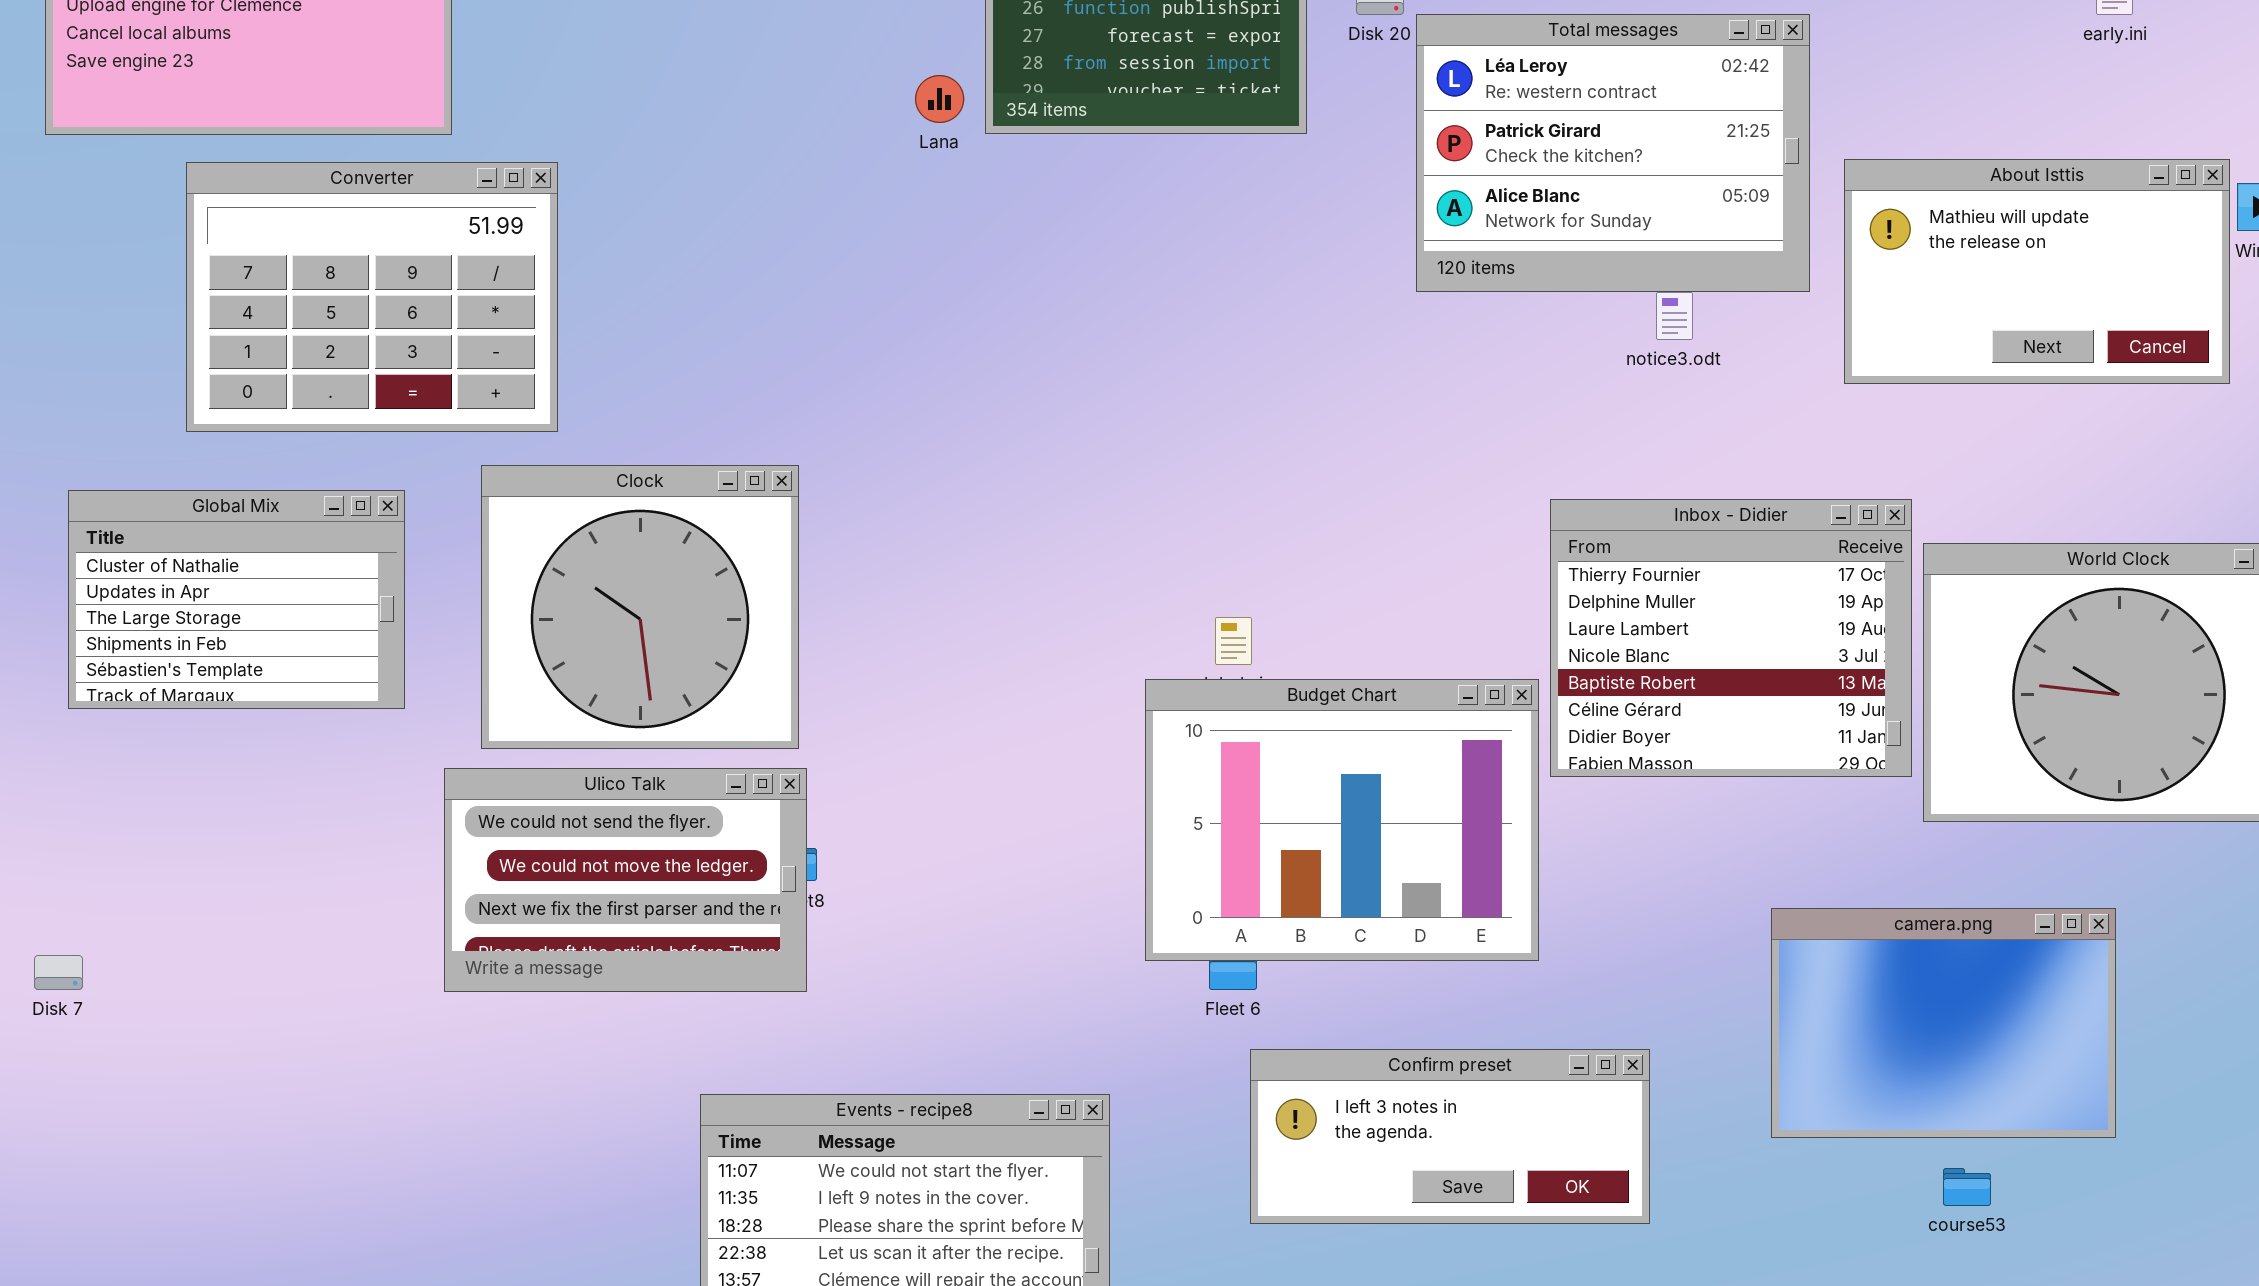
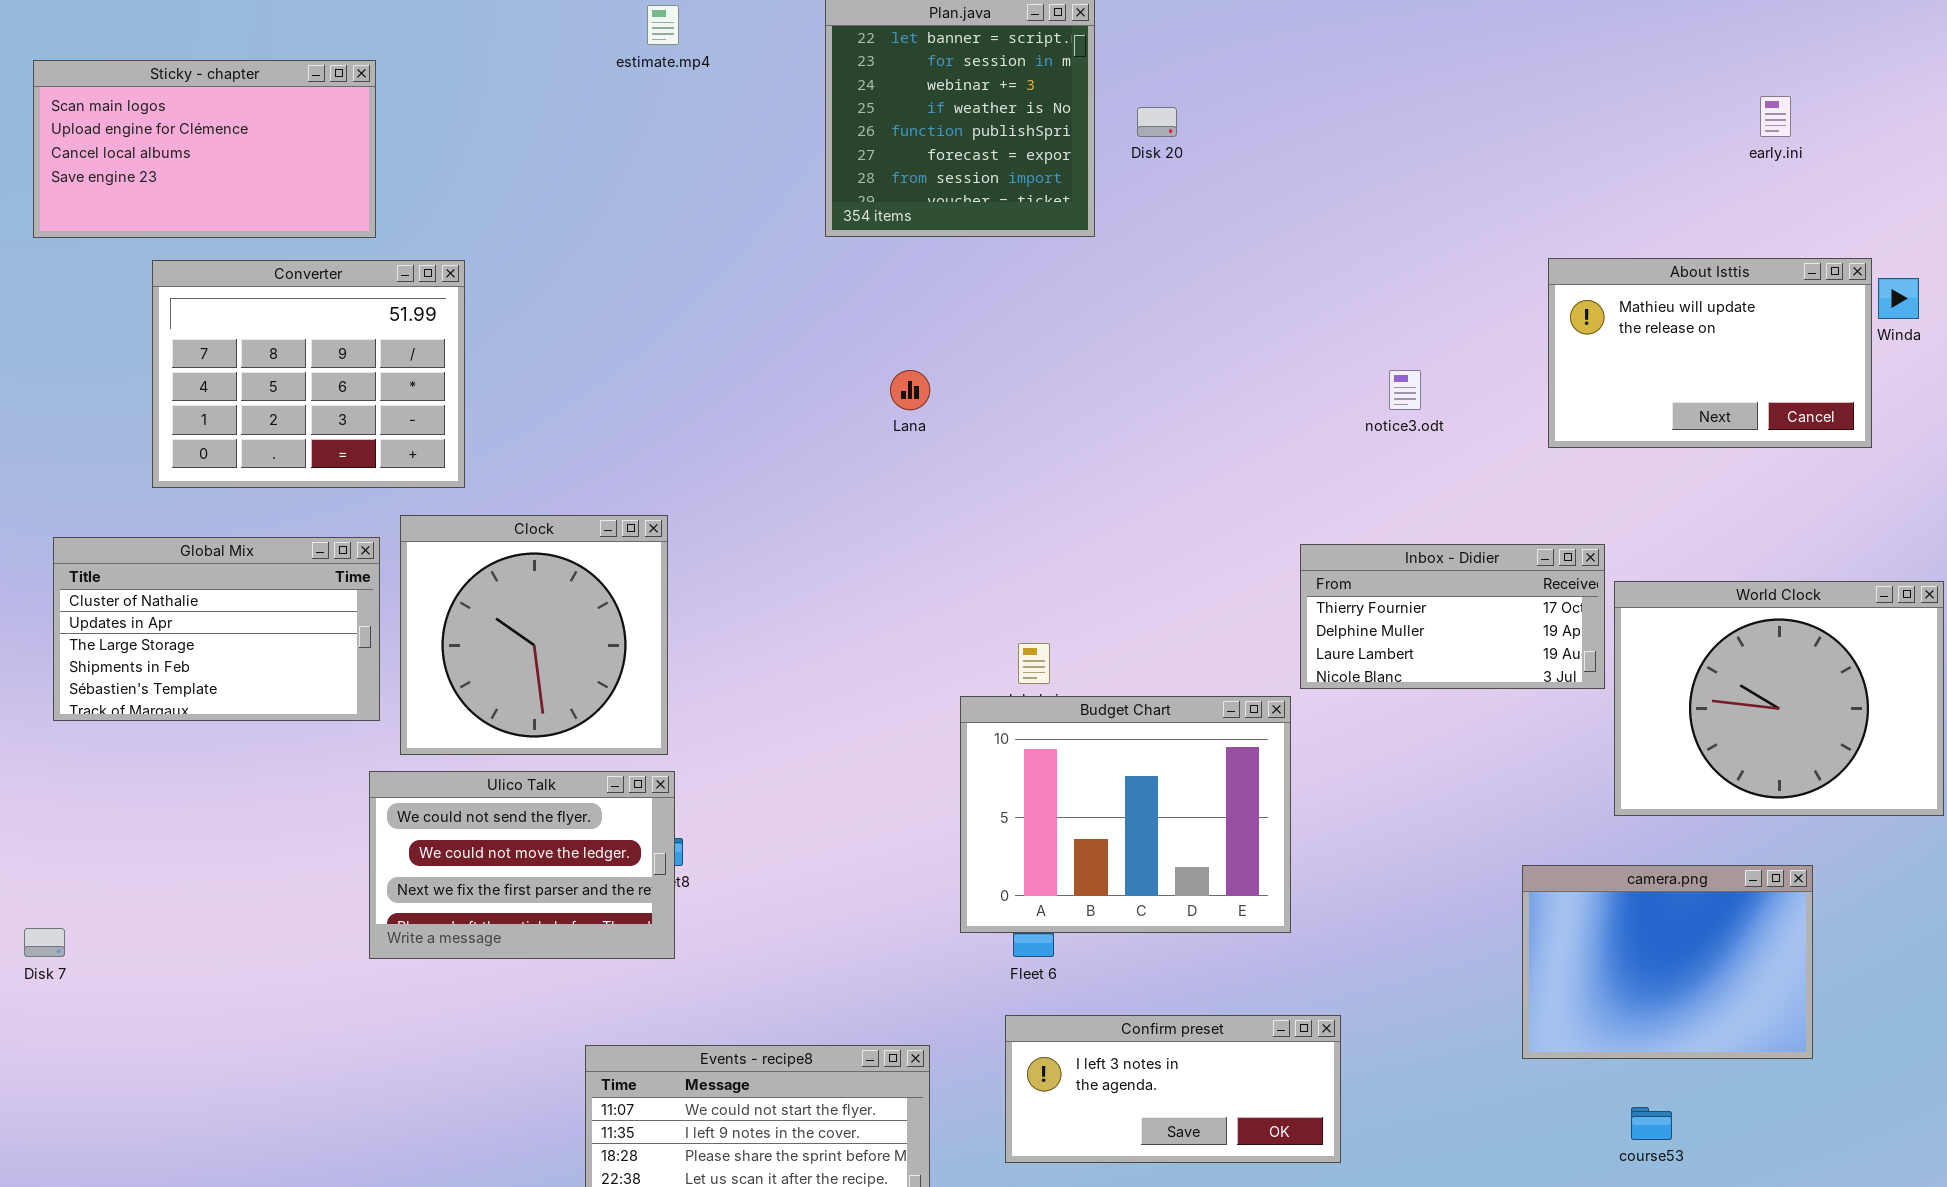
Total messages: [1416,14,1810,292] -> none, closed
Lana: [915,75,964,123] -> [890,370,930,410], moved
Global Mix: [68,490,405,709] -> [53,537,380,721], resized
Inbox - Didier: [1550,499,1912,777] -> [1300,544,1605,689], resized
camera.png: [1771,908,2116,1138] -> [1522,865,1813,1059], moved
Confirm preset: [1250,1049,1650,1224] -> [1005,1015,1341,1163], moved

